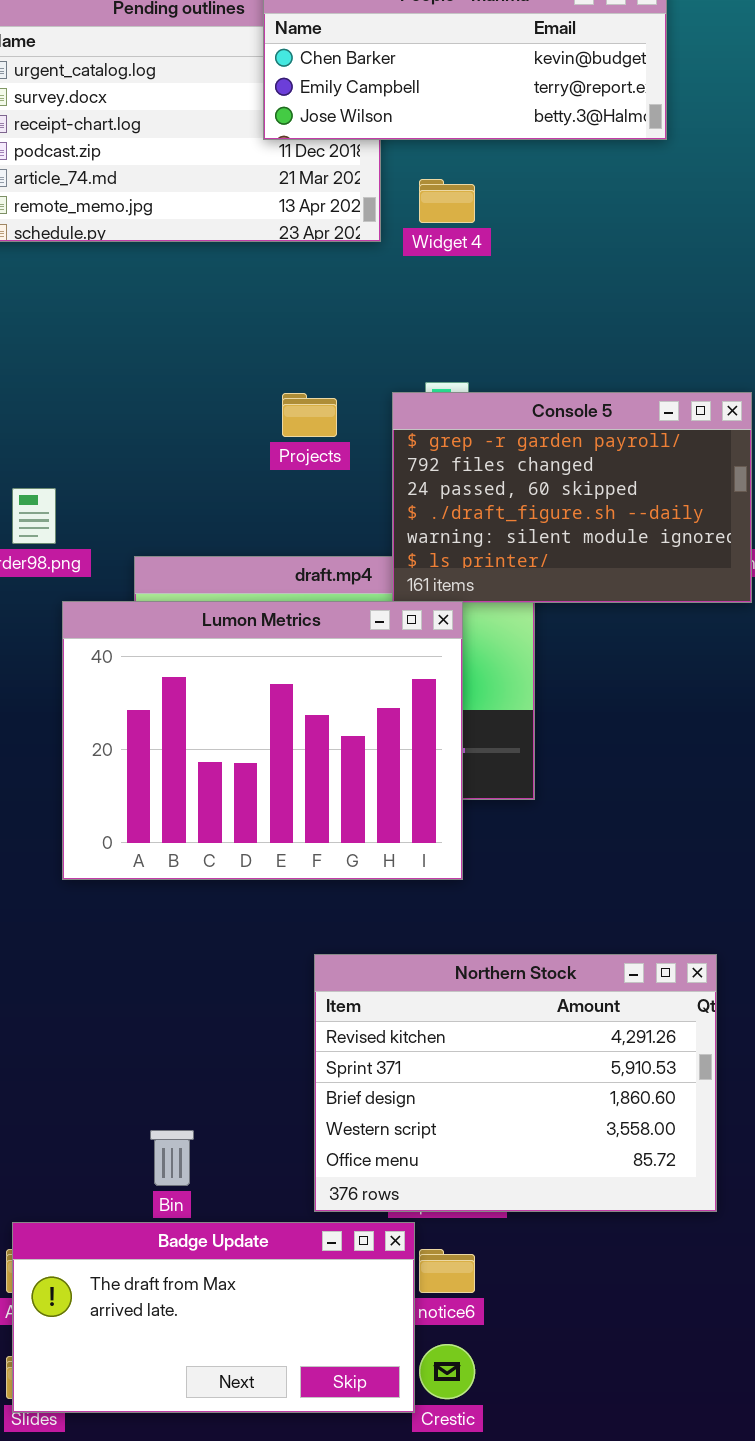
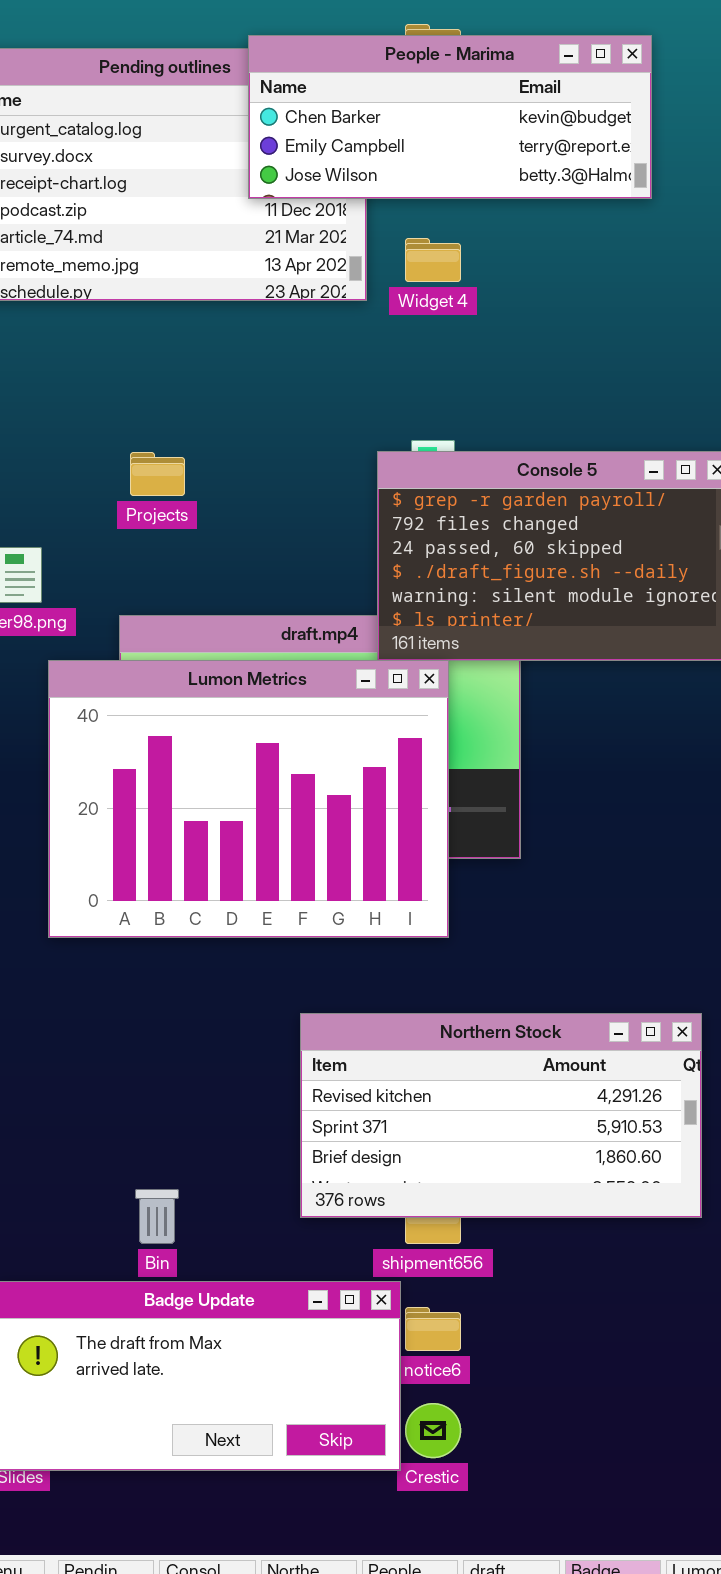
Projects: [282,393,337,437] -> [130,452,185,496], moved
Northern Stock: [314,954,717,1212] -> [300,1013,702,1218], resized

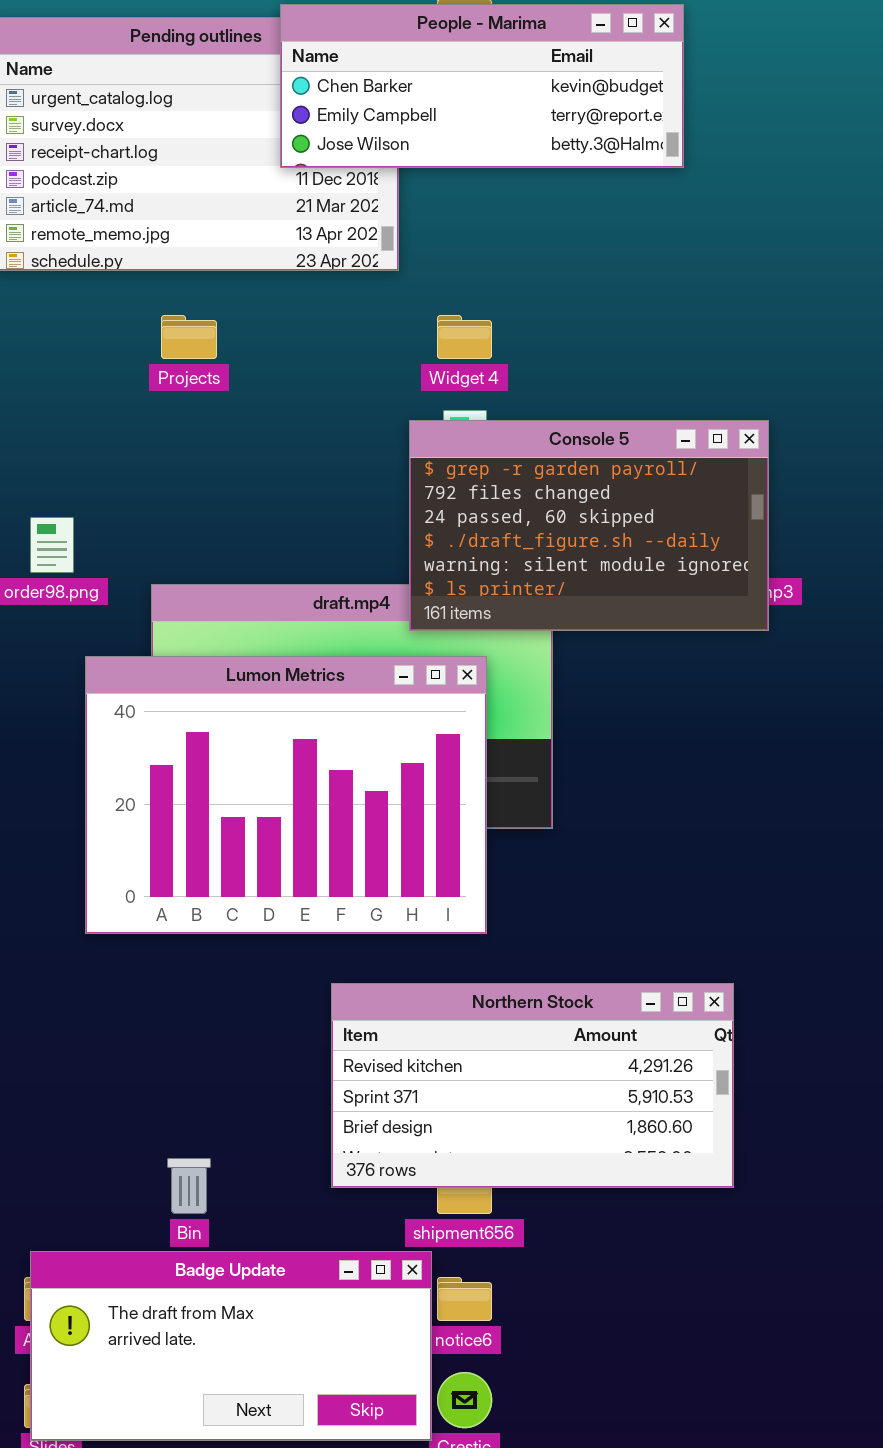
Widget 4: [405,238,461,282] -> [437,315,492,359], moved
Projects: [130,452,185,496] -> [161,315,217,359], moved
Lumon Metrics: [48,660,449,938] -> [85,656,487,934], moved

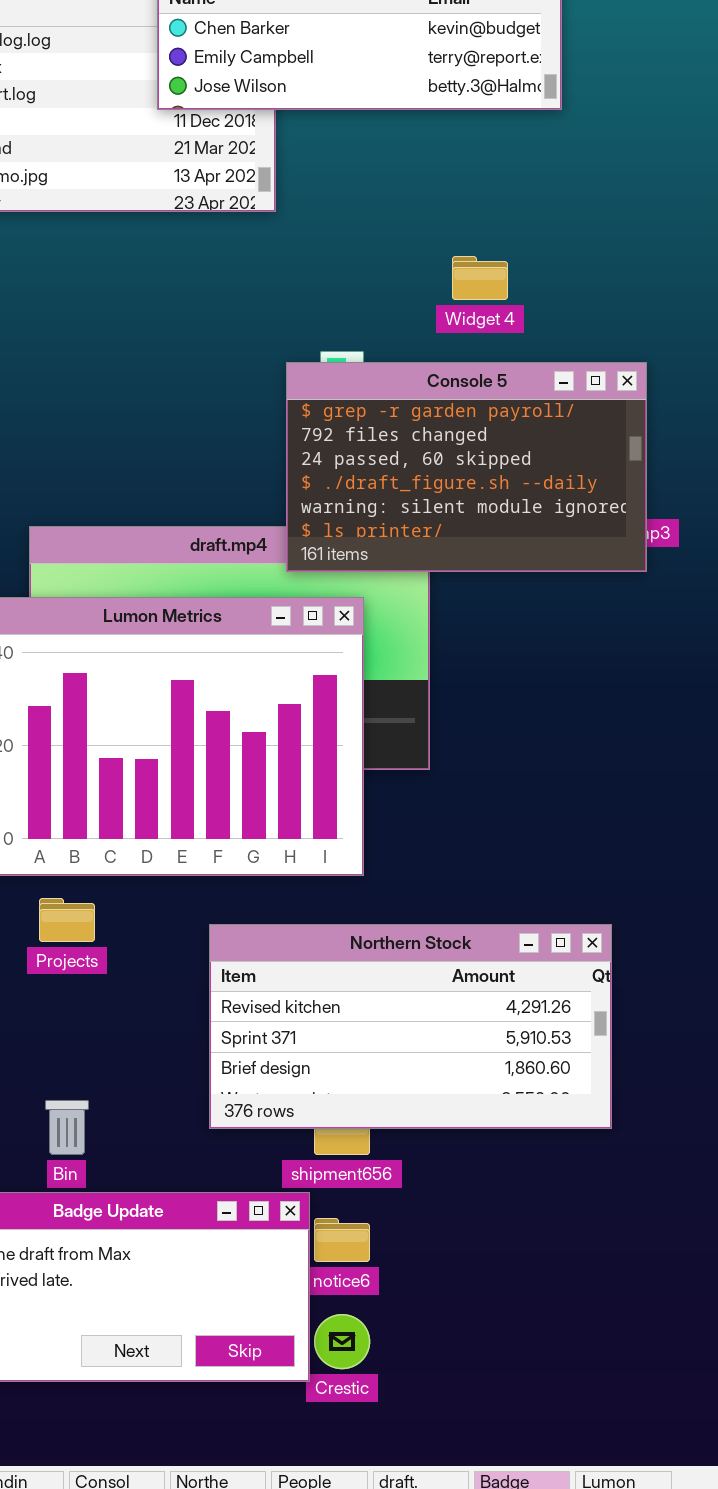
Projects: [161,315,217,359] -> [39,898,95,942], moved
Widget 4: [437,315,492,359] -> [452,256,508,300], moved

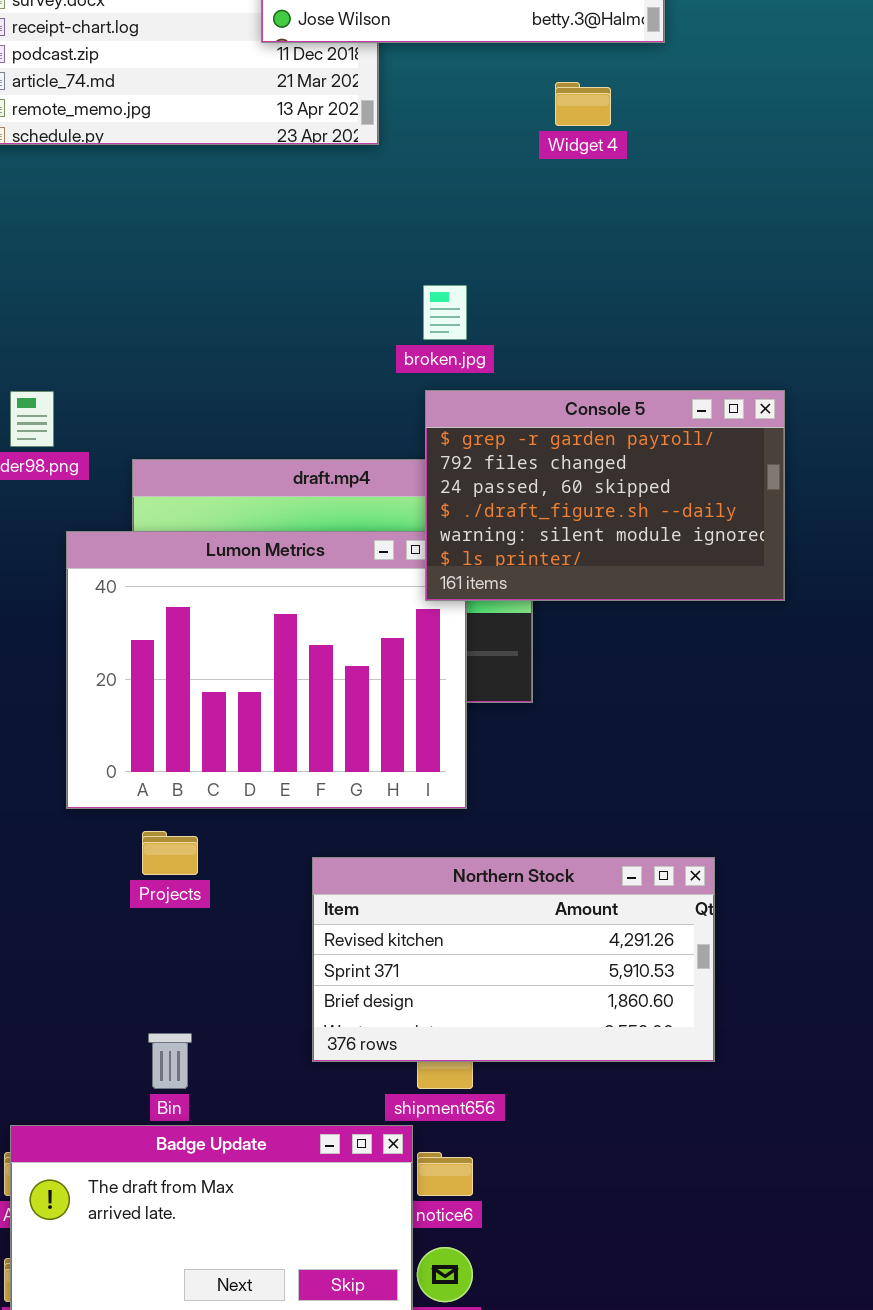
Widget 4: [452,256,508,300] -> [555,82,611,126], moved
Console 5: [286,362,647,572] -> [425,390,785,601], moved

